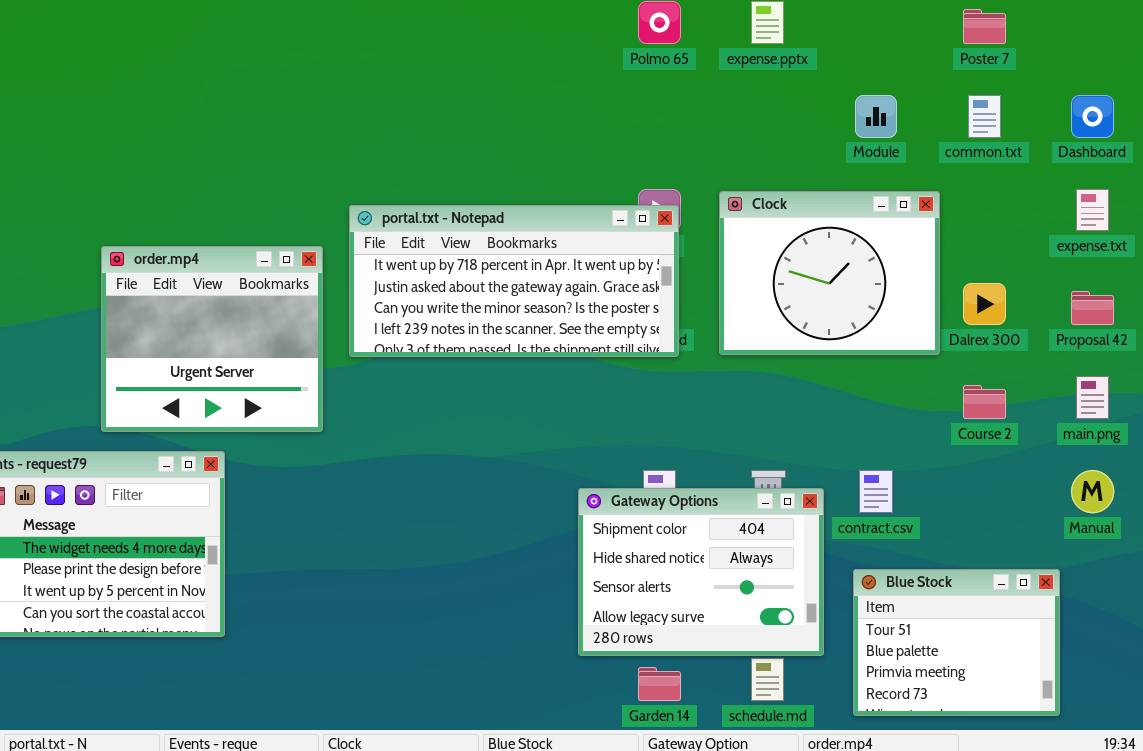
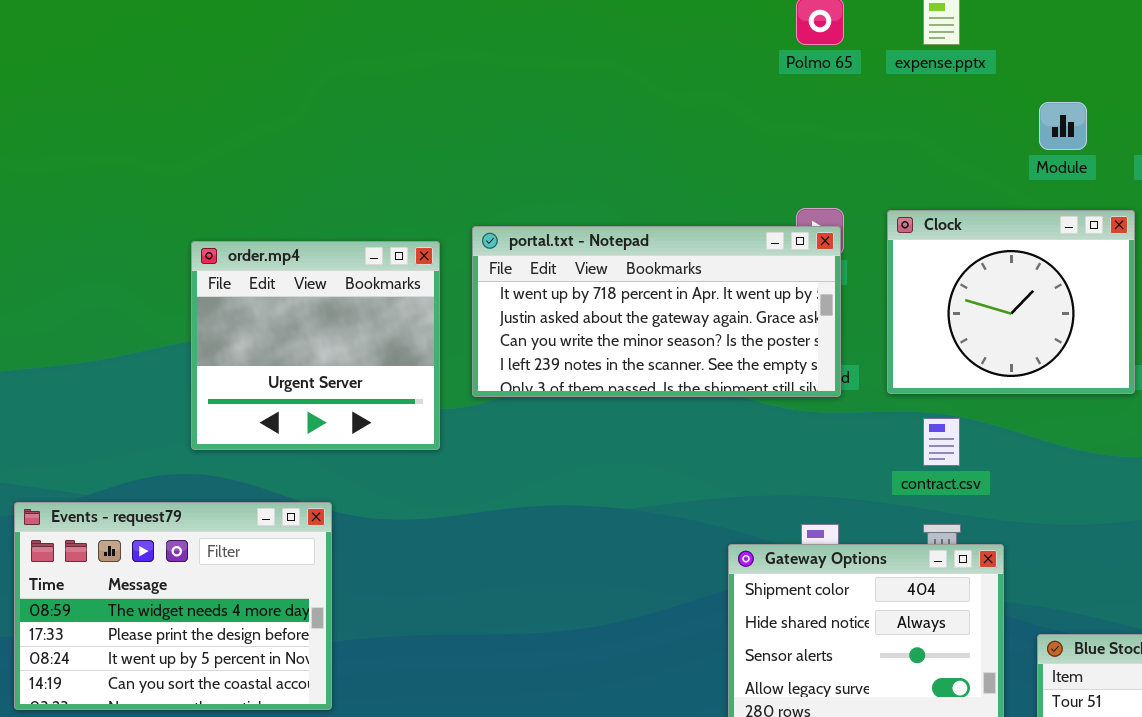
order.mp4: [101,246,323,432] -> [191,241,440,450], moved
contract.csv: [859,470,893,513] -> [923,418,960,466], moved

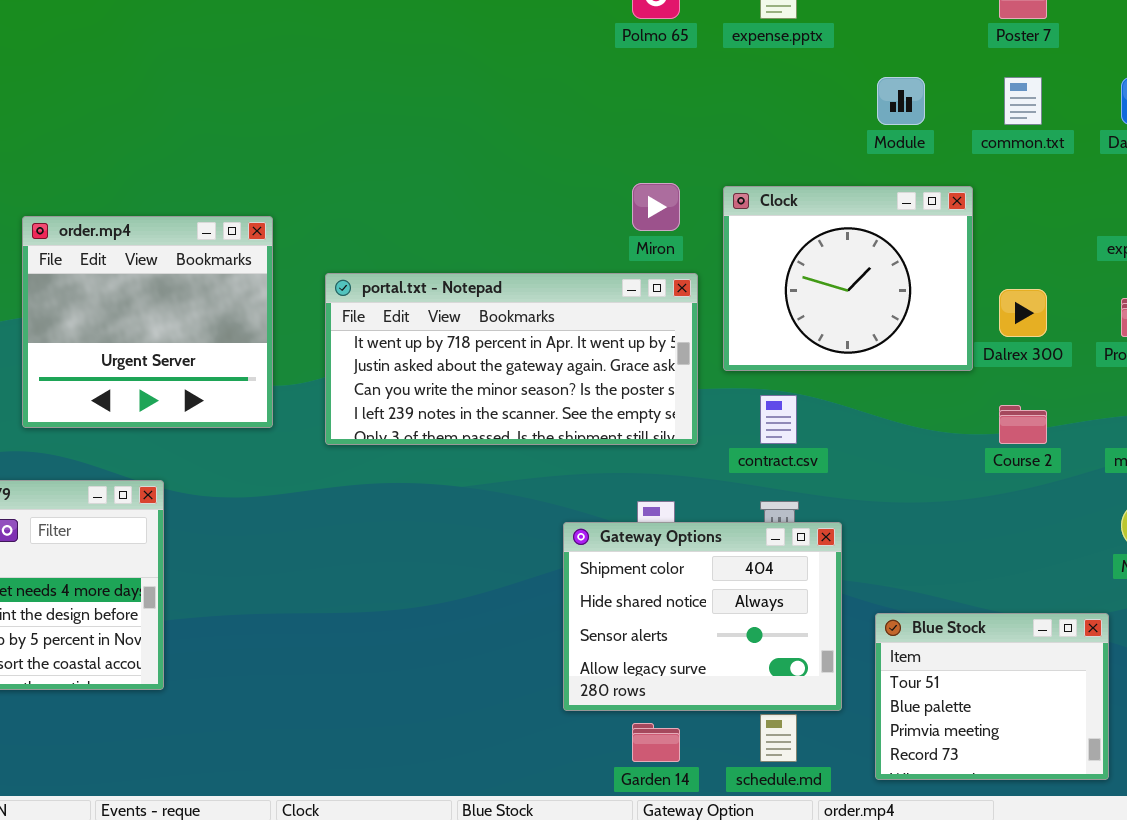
portal.txt - Notepad: [472,226,841,397] -> [325,273,698,445], moved

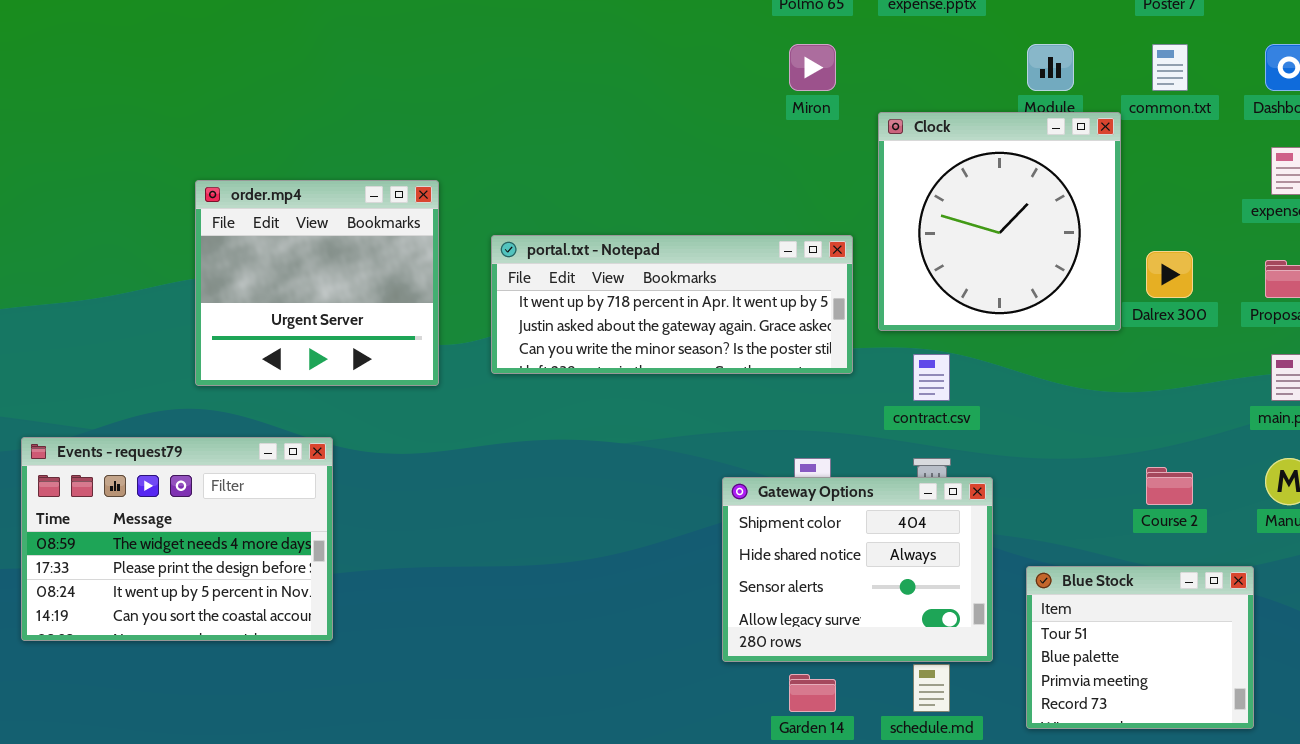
Miron: [632,183,680,231] -> [789,44,836,91], moved
Clock: [723,186,973,371] -> [878,112,1121,331], resized
portal.txt - Notepad: [325,273,698,445] -> [491,235,853,374], resized
Course 2: [999,405,1047,444] -> [1146,467,1193,505], moved

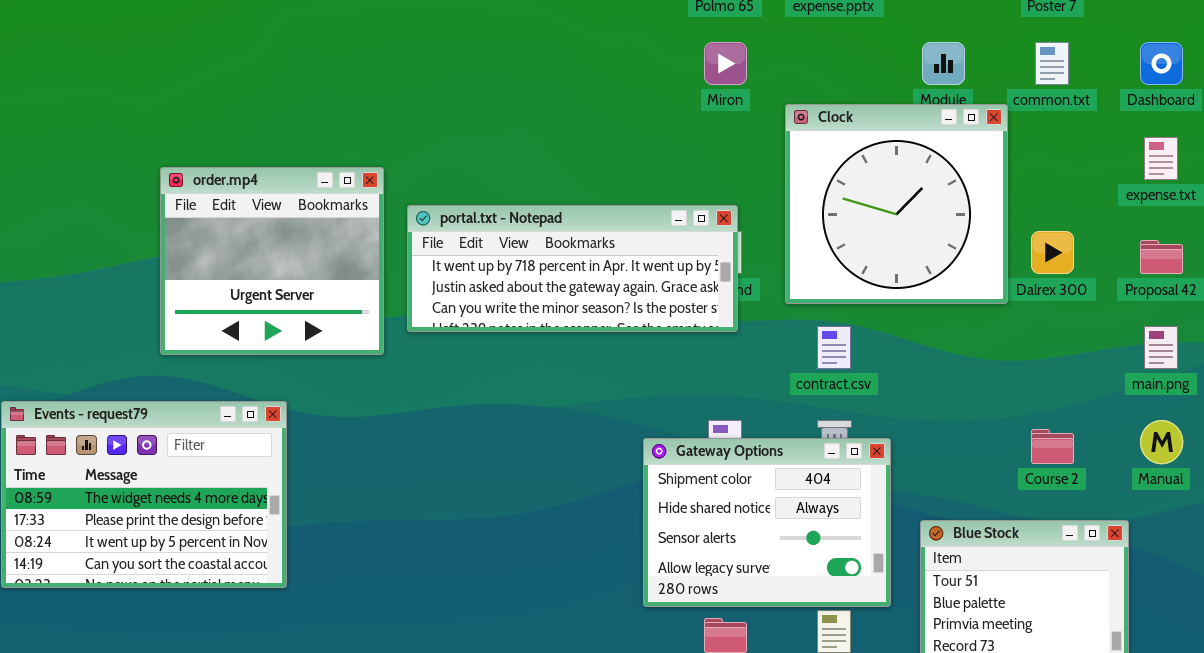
portal.txt - Notepad: [491,235,853,374] -> [407,205,738,332], moved

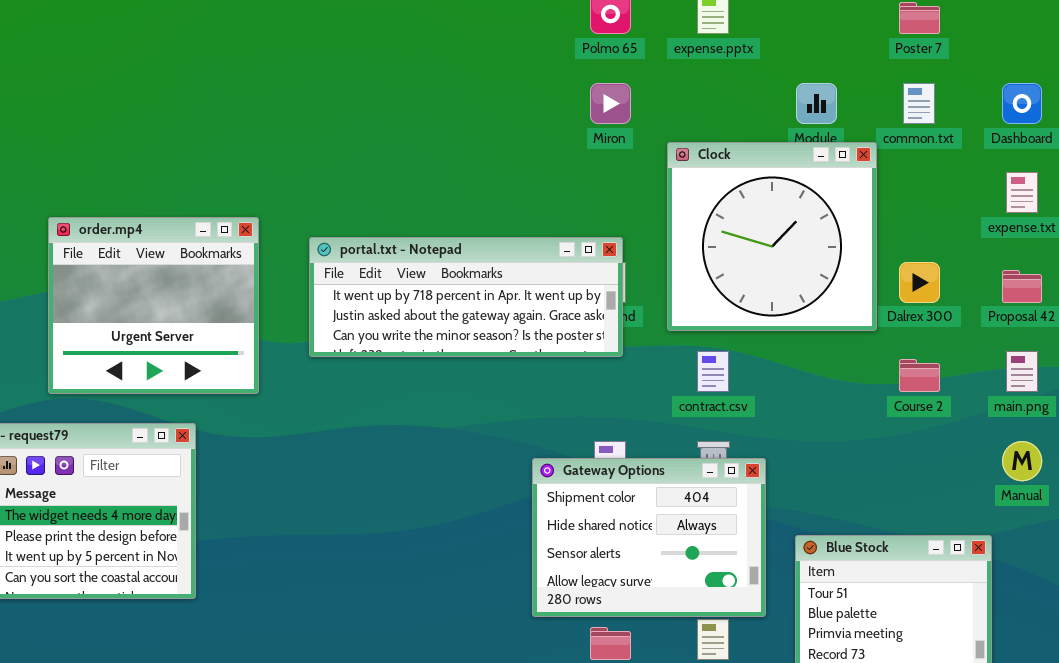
order.mp4: [160,167,384,355] -> [48,217,259,394], moved
Course 2: [1031,429,1074,464] -> [899,359,940,392], moved

